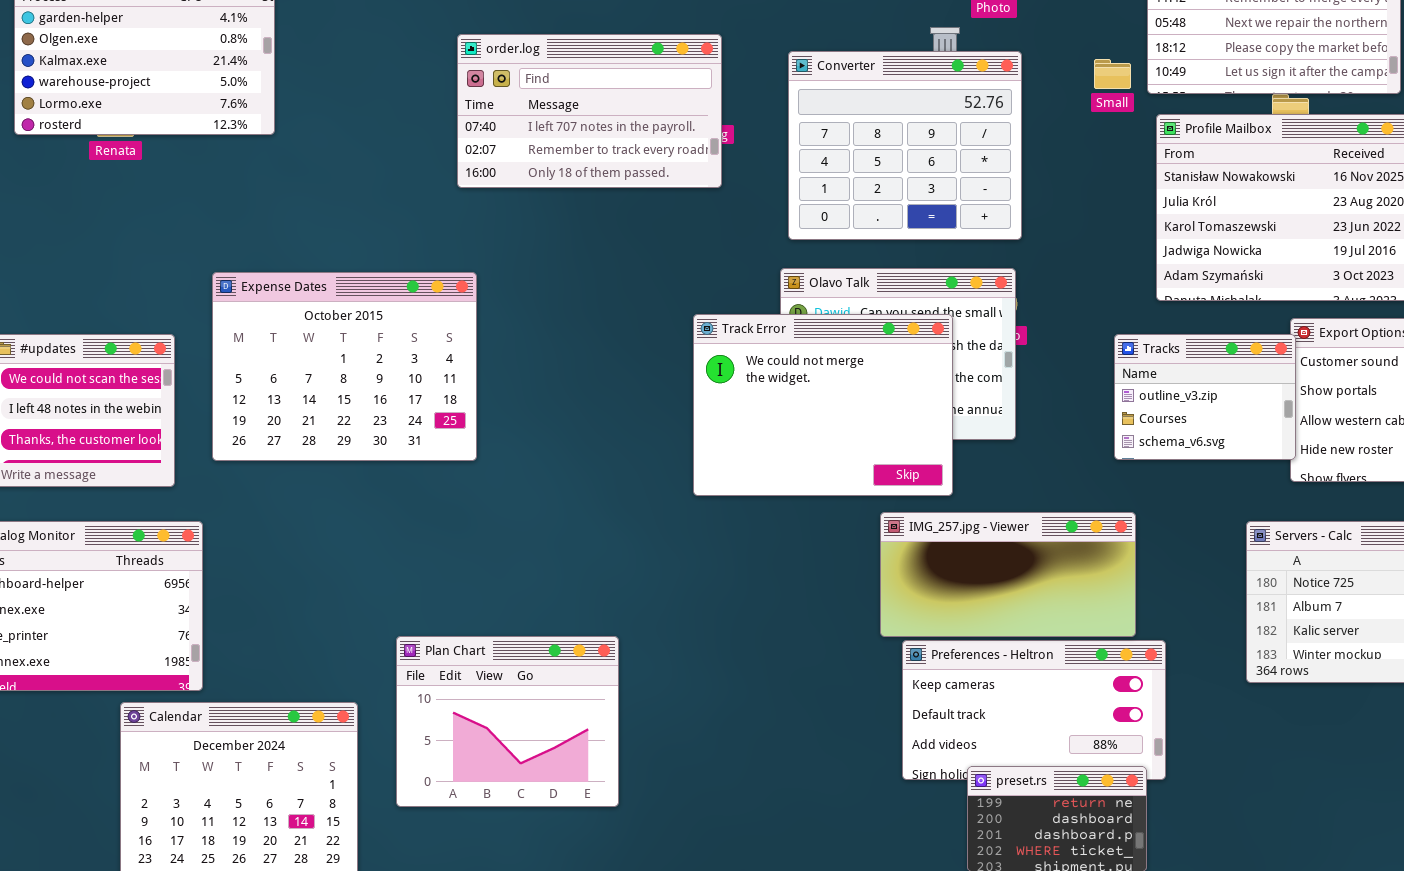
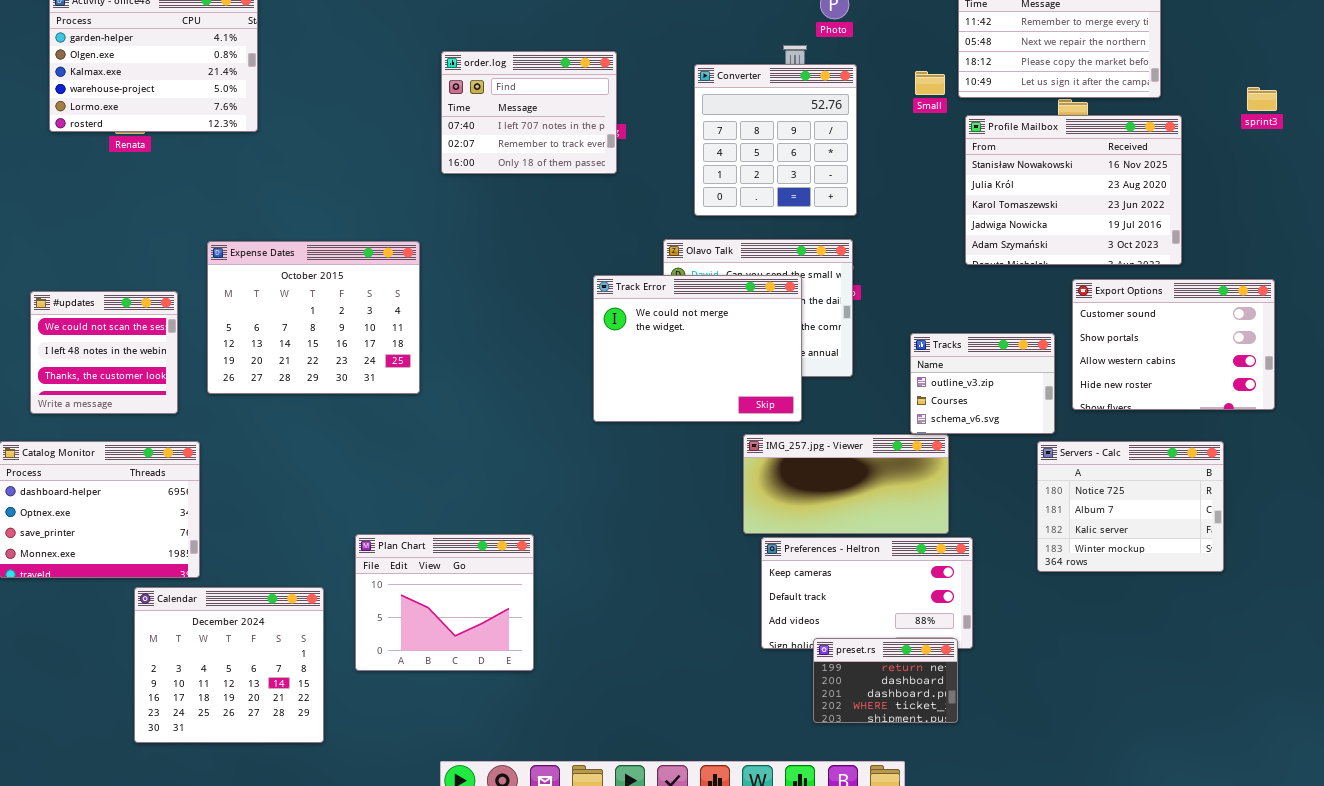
order.log: [457,34,722,188] -> [441,51,617,174], resized
Converter: [788,51,1022,240] -> [694,64,857,216], resized
Tracks: [1114,334,1296,460] -> [910,333,1055,434], moved

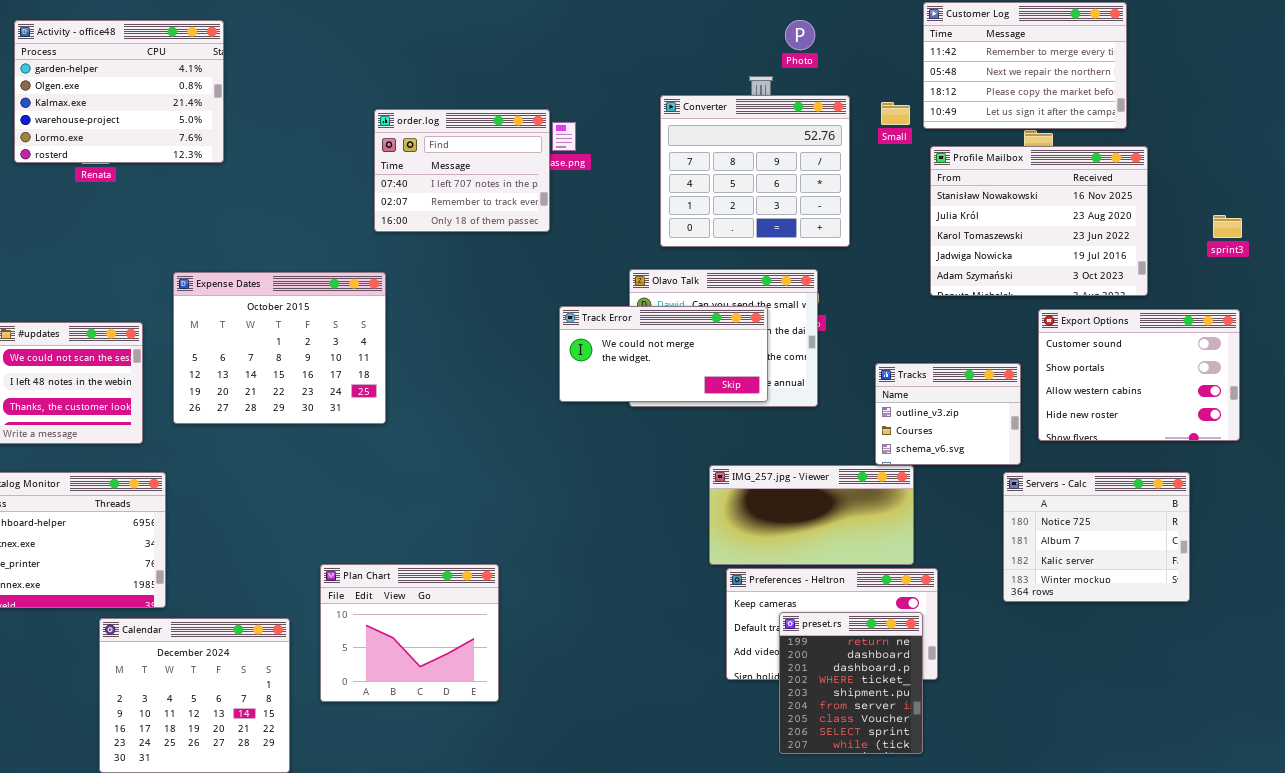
order.log: [441,51,617,174] -> [374,109,550,232], moved
Converter: [694,64,857,216] -> [660,95,850,247], resized
sprint3: [1247,87,1277,111] -> [1213,215,1242,238], moved
Track Error: [593,275,802,422] -> [559,306,768,402], resized
preset.rs: [813,638,958,723] -> [779,612,923,754], resized

